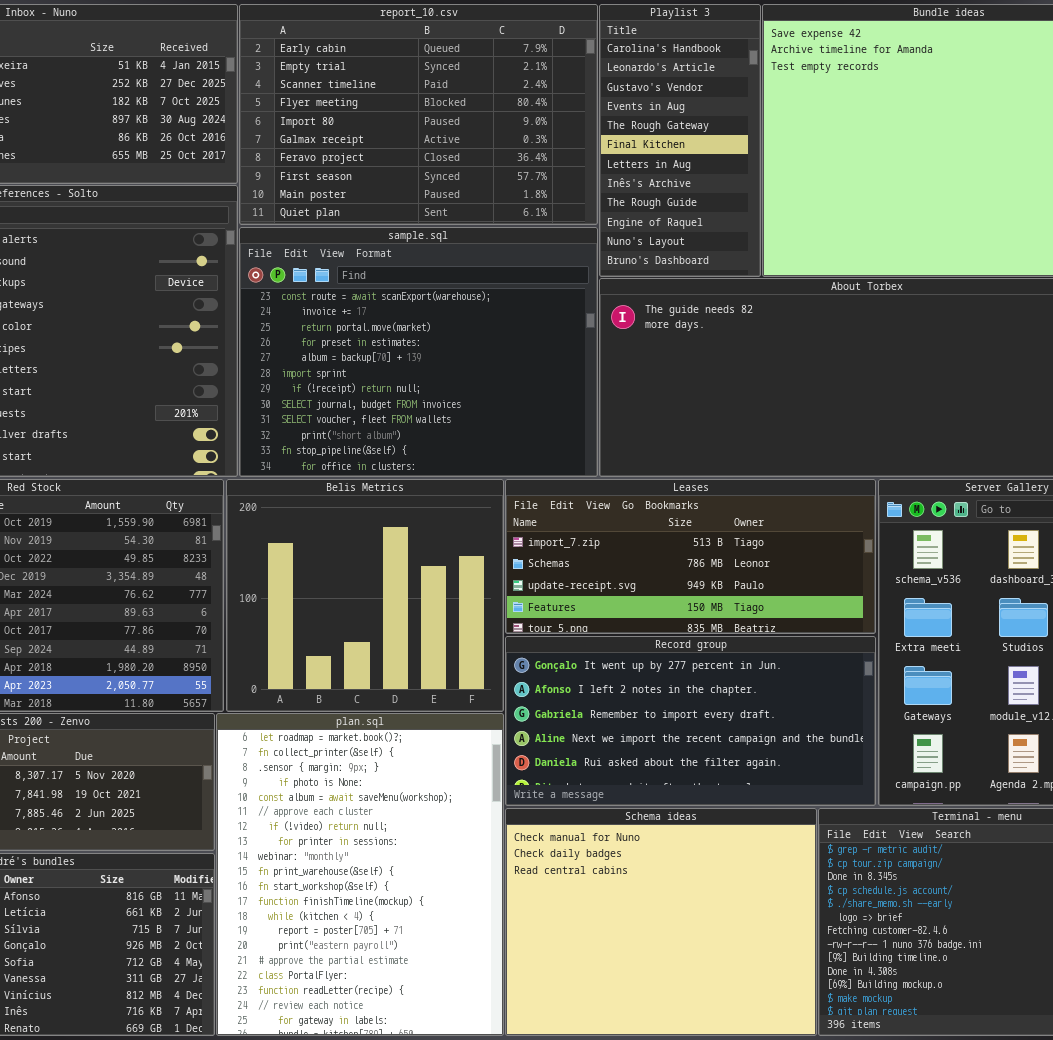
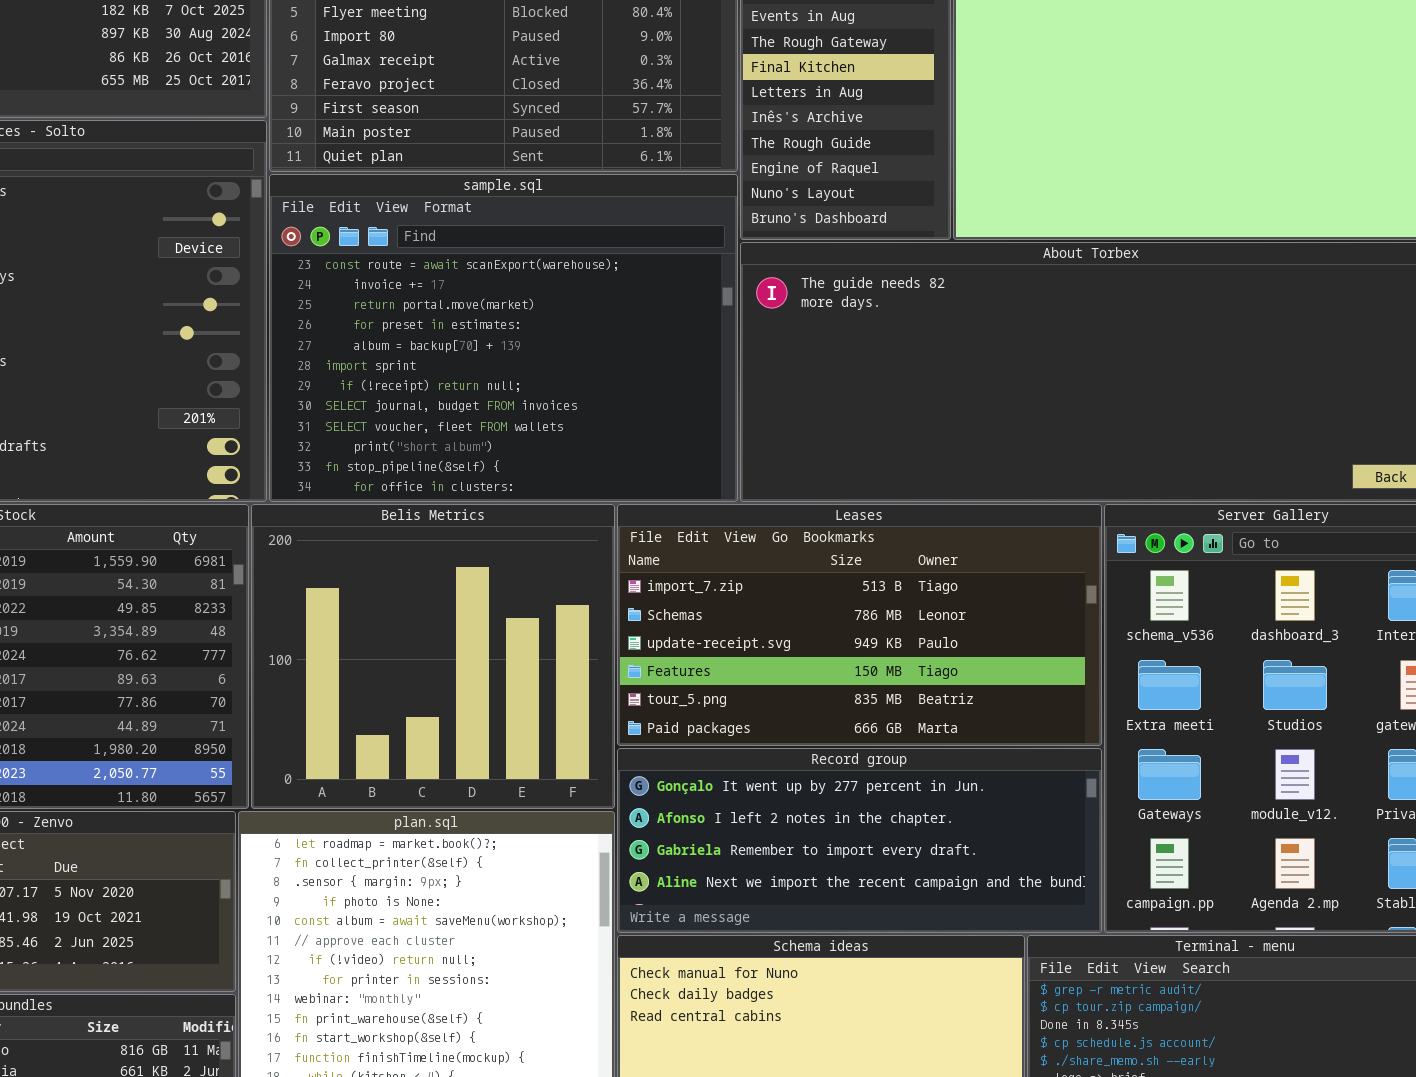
Leases: [505,479,876,634] -> [617,504,1102,746], resized
Record group: [505,636,876,806] -> [617,748,1102,933], resized

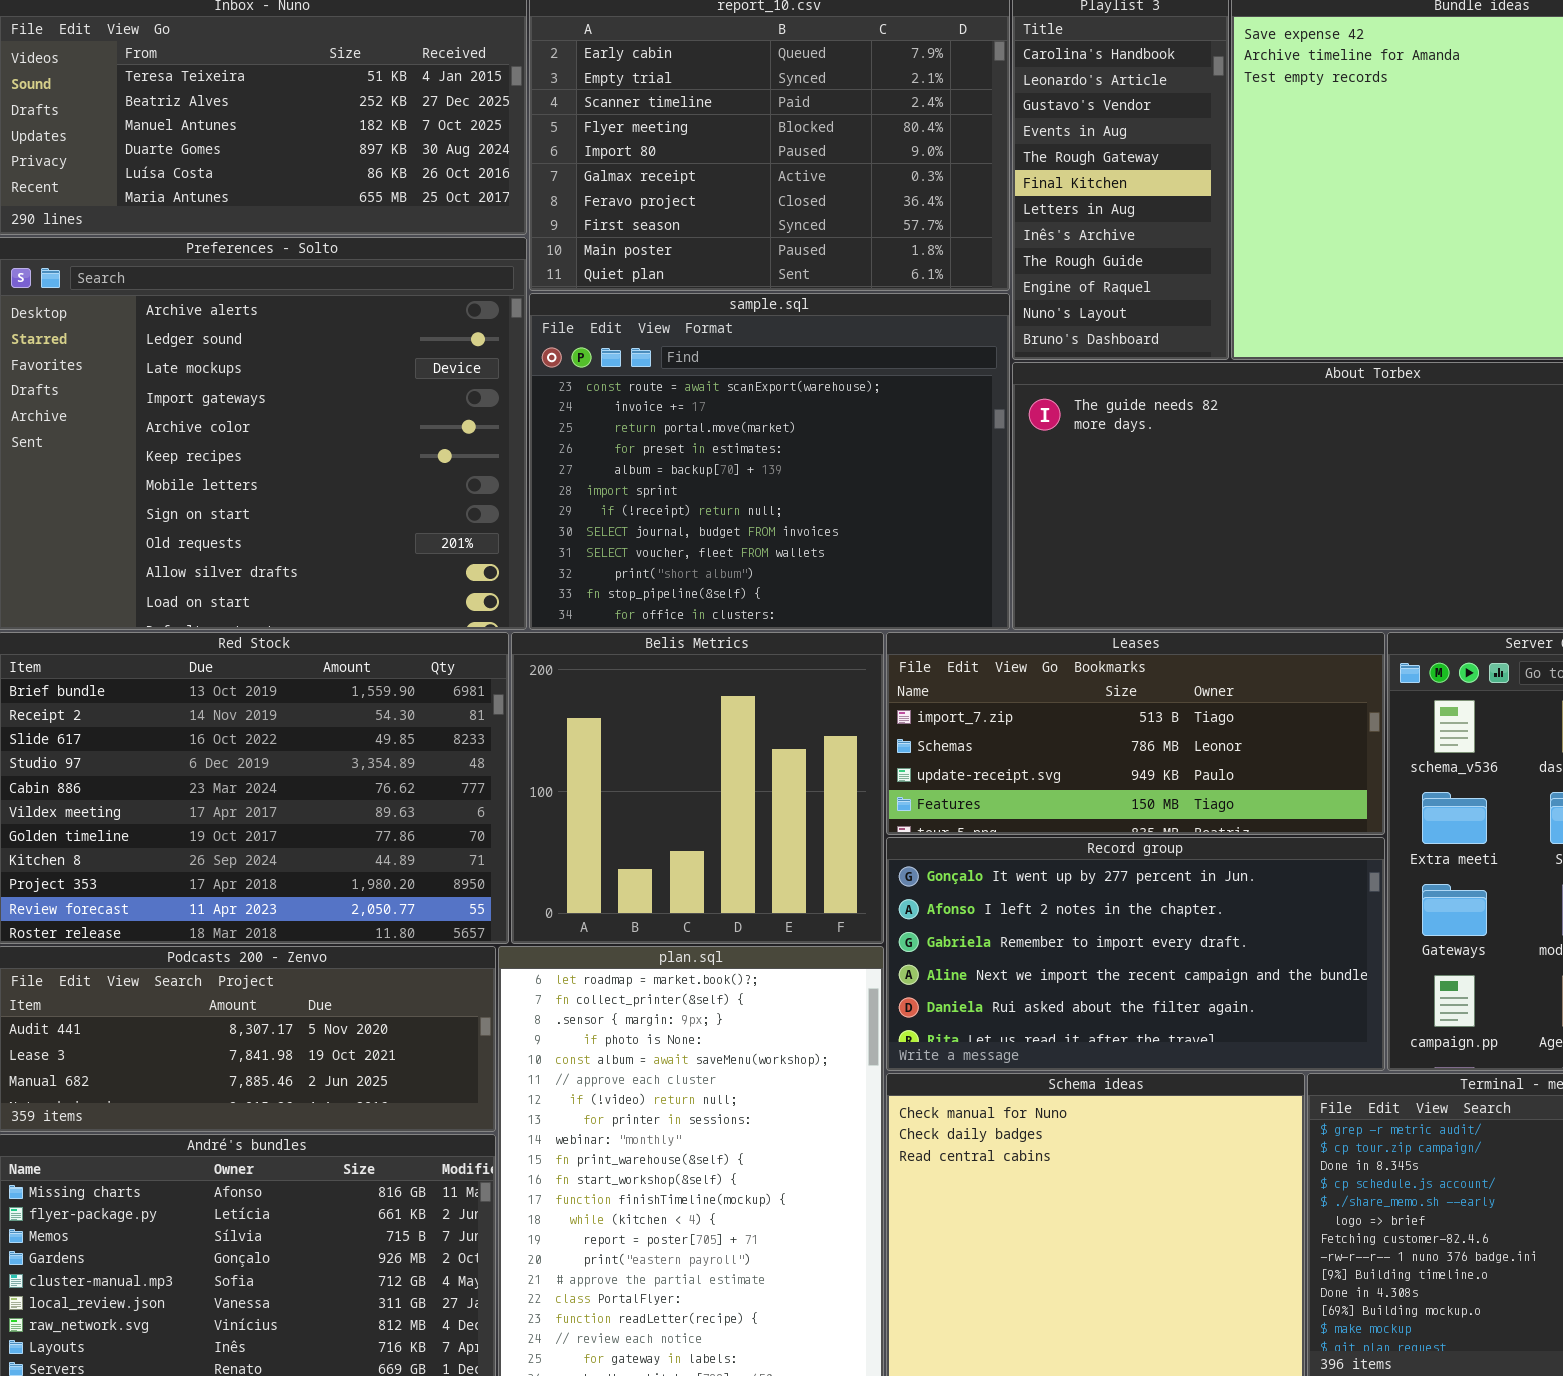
Leases: [617,504,1102,746] -> [886,632,1385,835], resized
Record group: [617,748,1102,933] -> [886,837,1385,1071], resized

